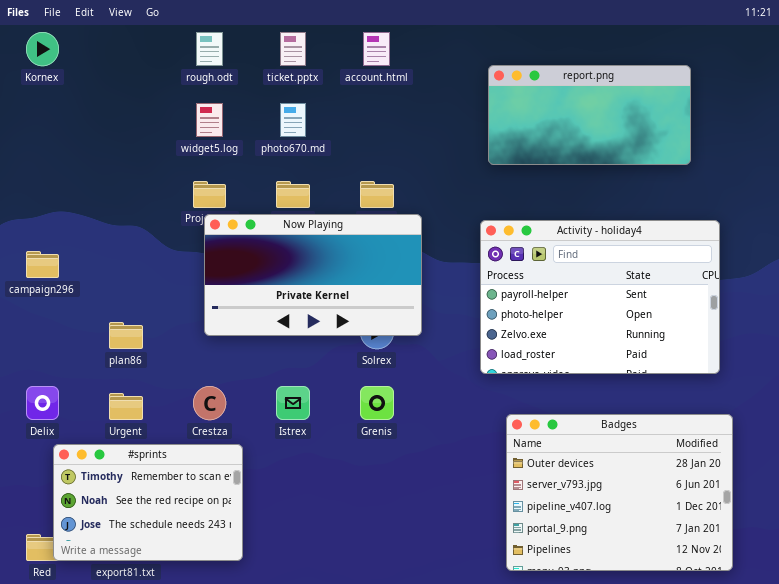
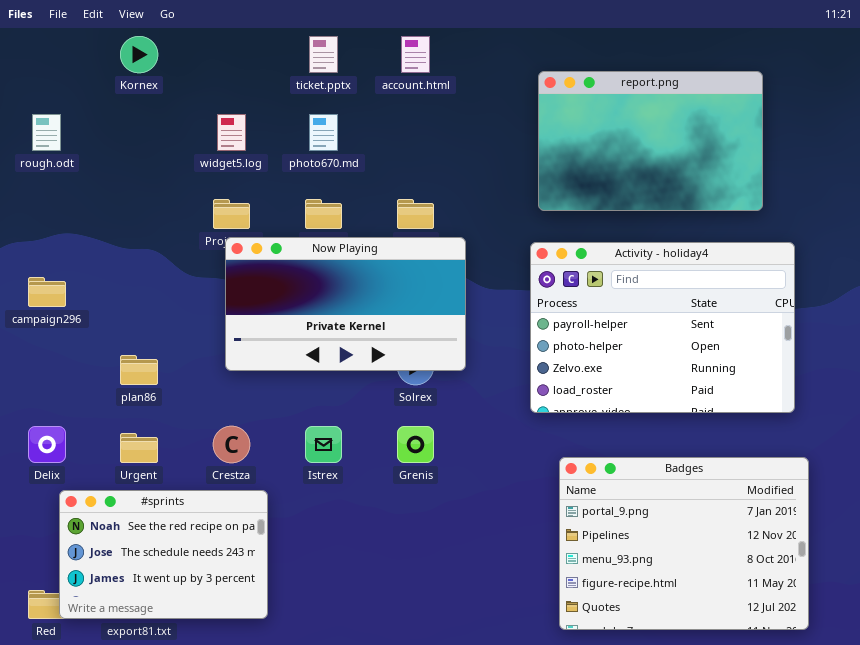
Kornex: [26,32,59,66] -> [120,36,158,73], moved
rough.odt: [196,32,223,66] -> [32,114,61,151], moved
report.png: [488,65,691,165] -> [538,71,763,211], resized
Badges: [506,414,733,571] -> [559,457,809,630], scrolled down 3 rows
#sprints: [53,444,243,561] -> [59,490,268,619], scrolled down 1 row

